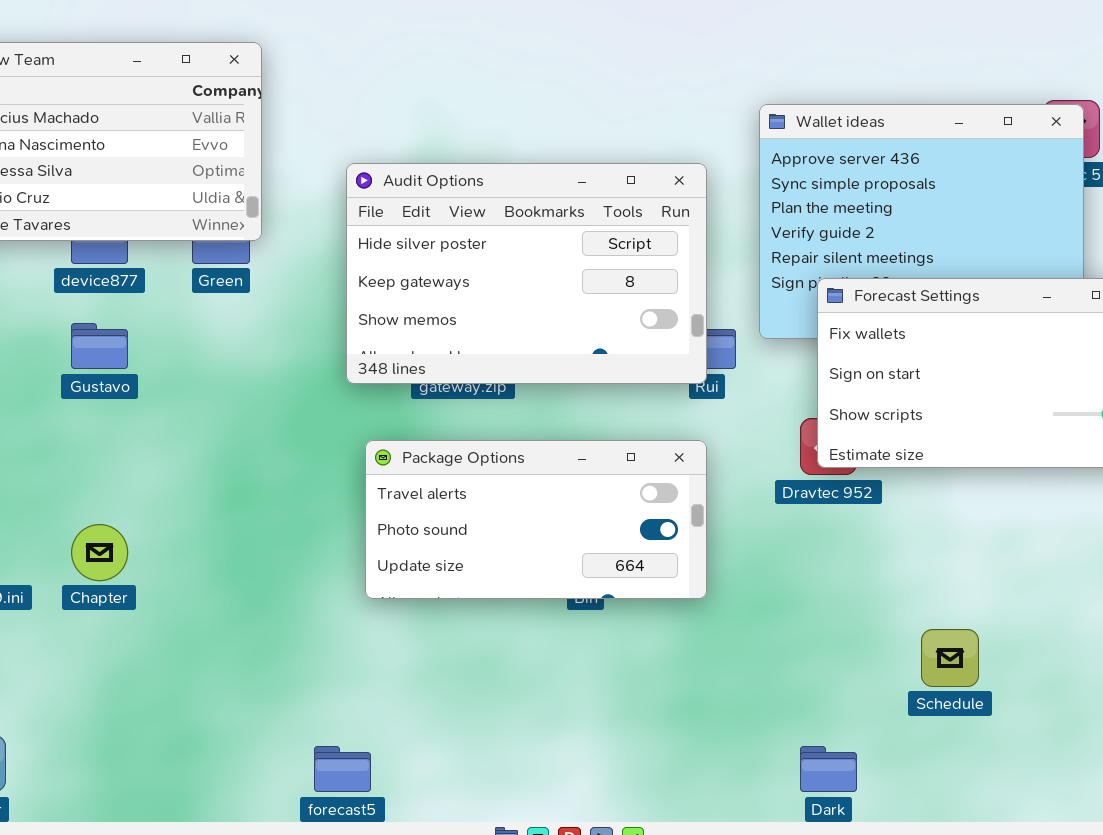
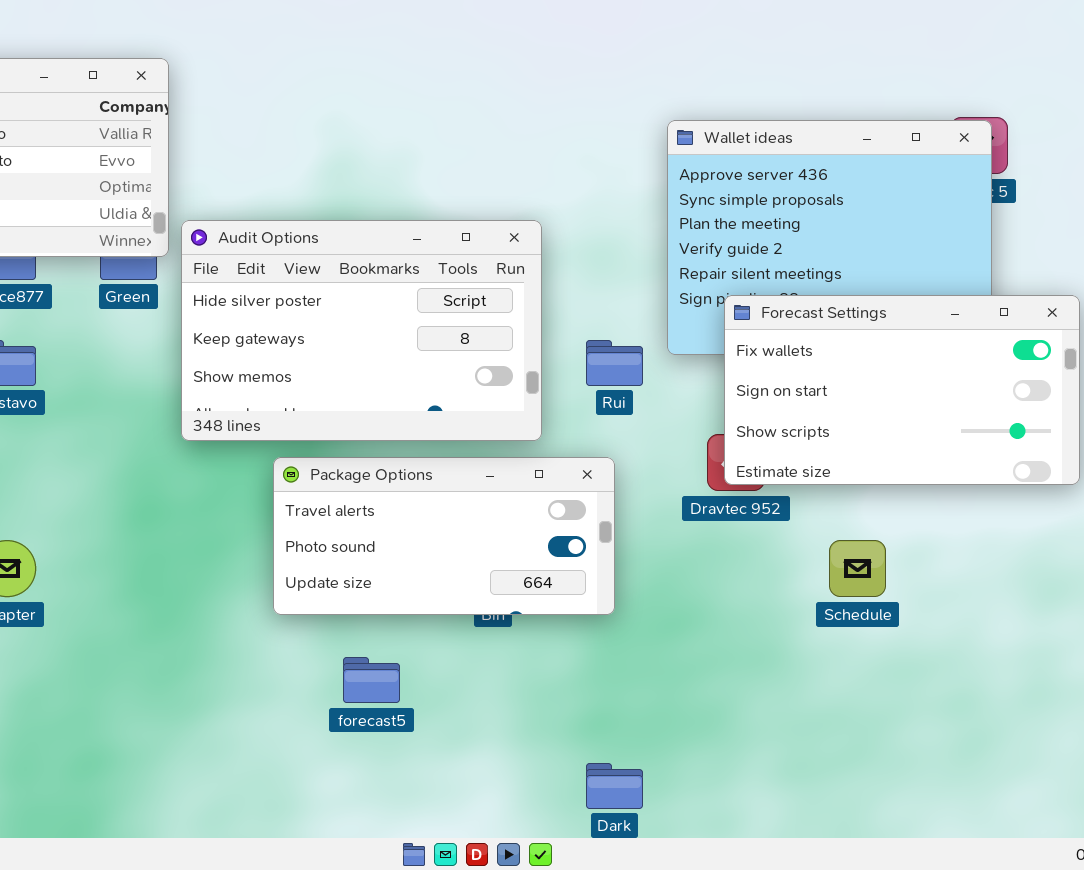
Audit Options: [346,163,707,384] -> [181,220,542,441], moved
Schedule: [921,629,979,687] -> [829,540,886,597], moved
forecast5: [314,746,371,792] -> [343,657,400,703], moved
Dark: [800,746,857,792] -> [586,763,643,809], moved

